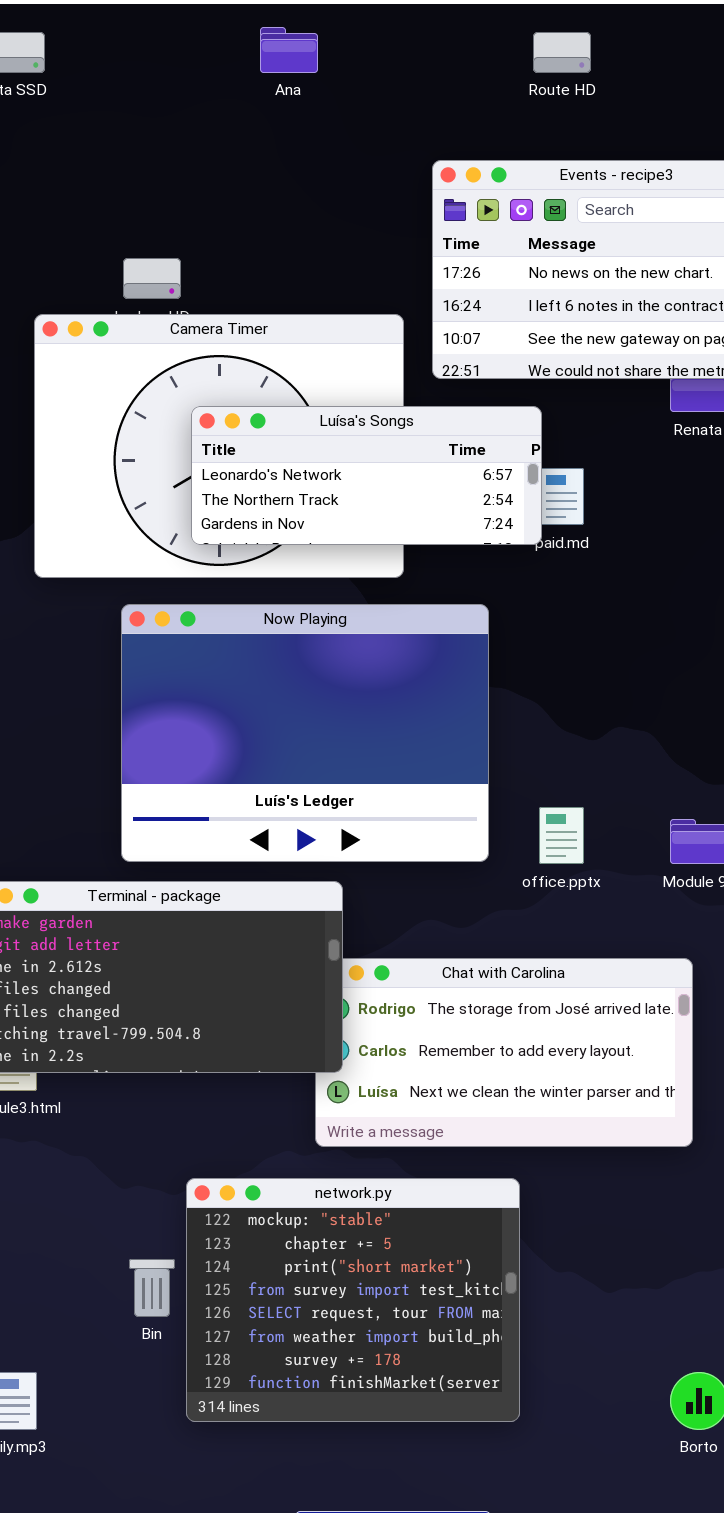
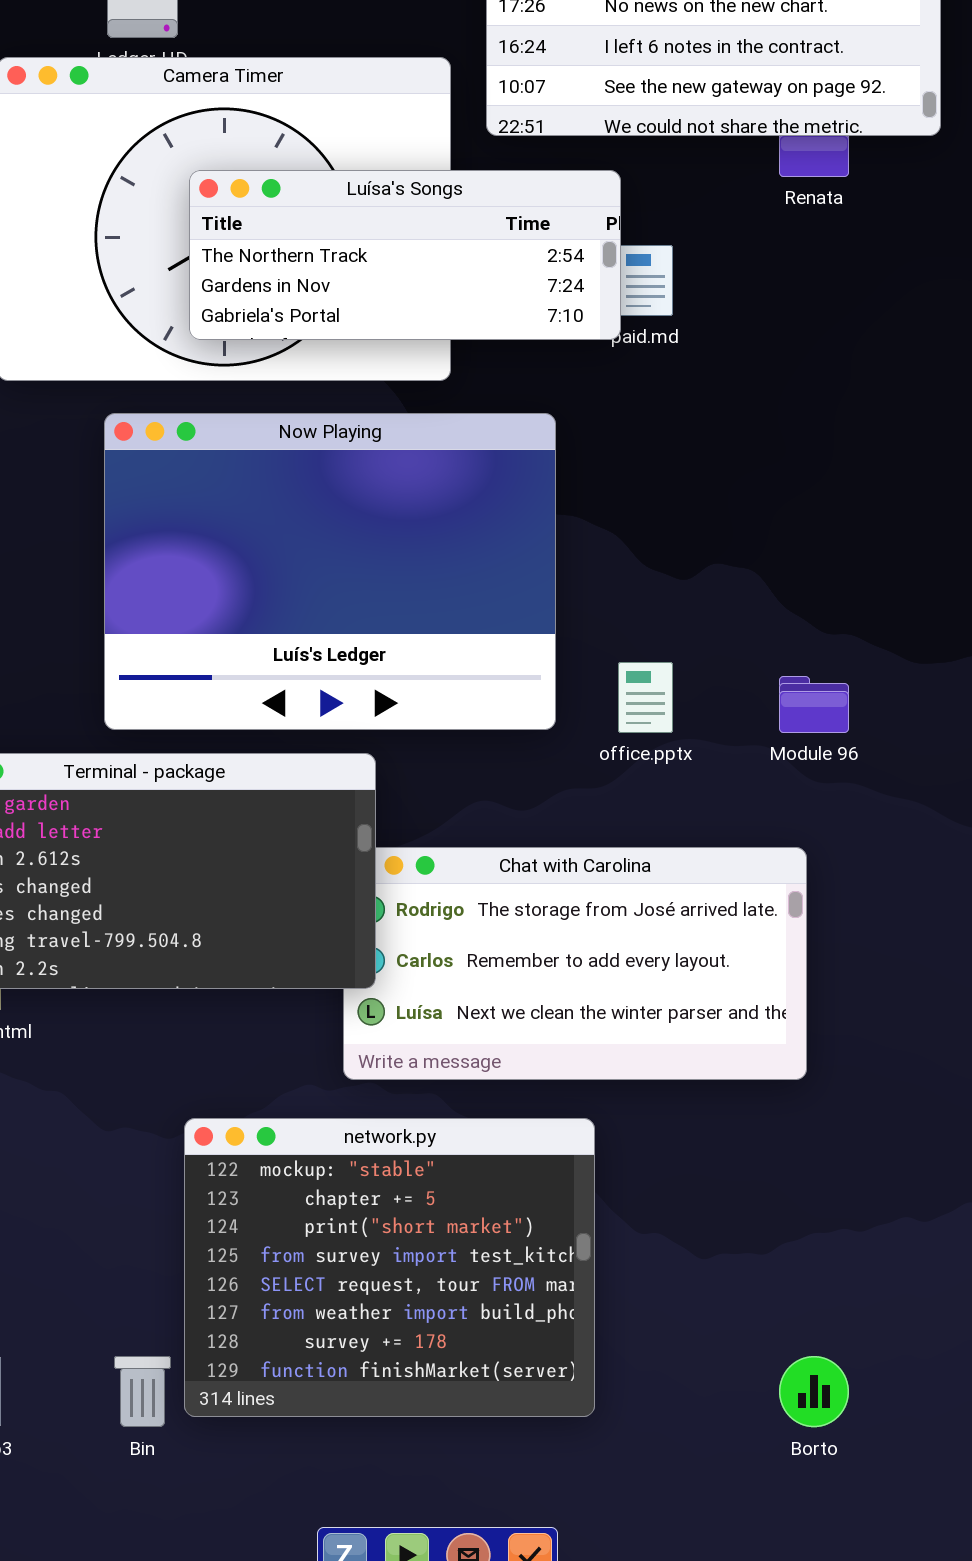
Luísa's Songs: [191,406,542,545] -> [189,170,621,340], scrolled down 1 row
Bin: [129,1259,175,1317] -> [114,1356,171,1427], moved

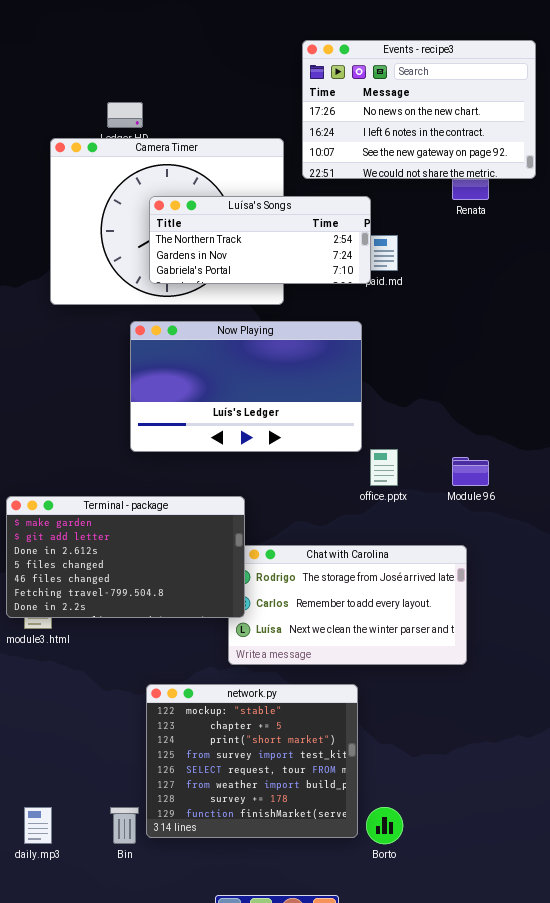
Now Playing: [104,413,556,730] -> [130,321,362,452], moved, resized
Borto: [779,1356,849,1427] -> [366,807,403,844], moved

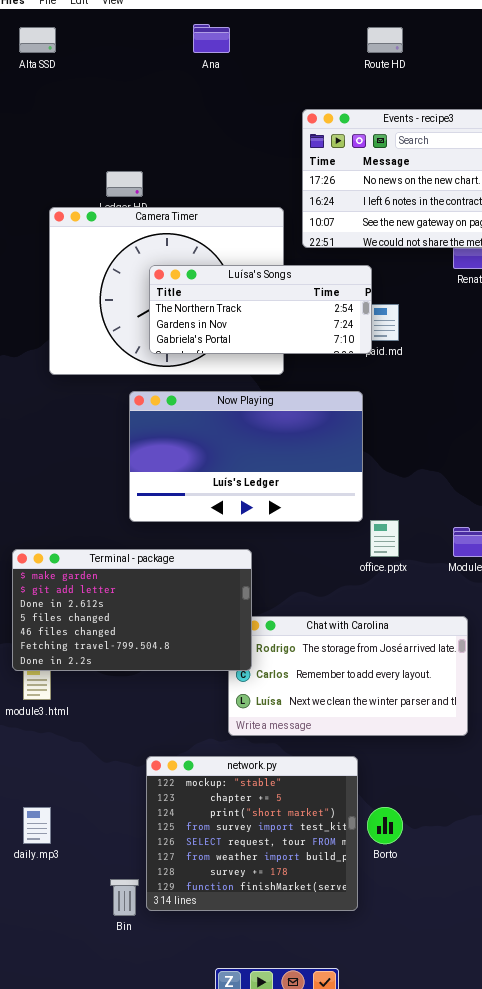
Terminal - package: [6,496,245,618] -> [12,549,252,671], moved
daily.mp3: [24,807,52,844] -> [23,807,51,844], moved
Borto: [366,807,403,844] -> [367,807,403,844], moved

